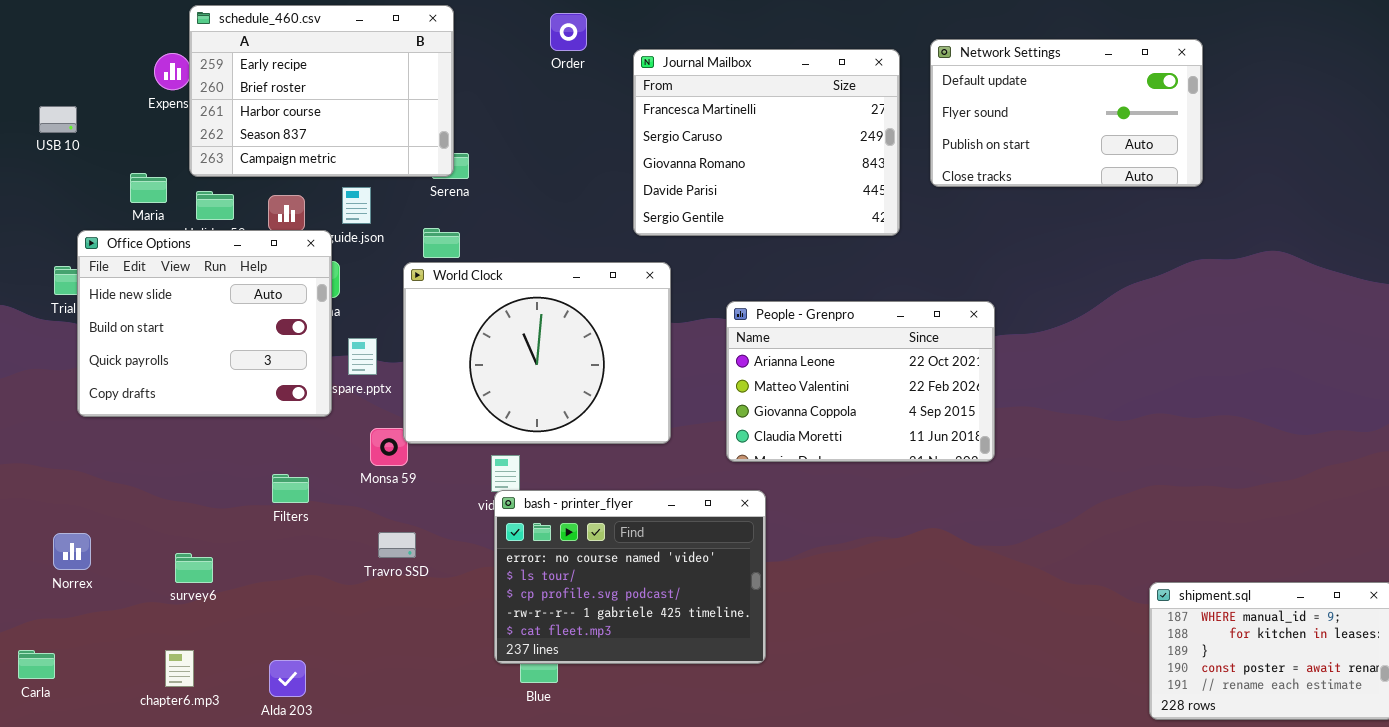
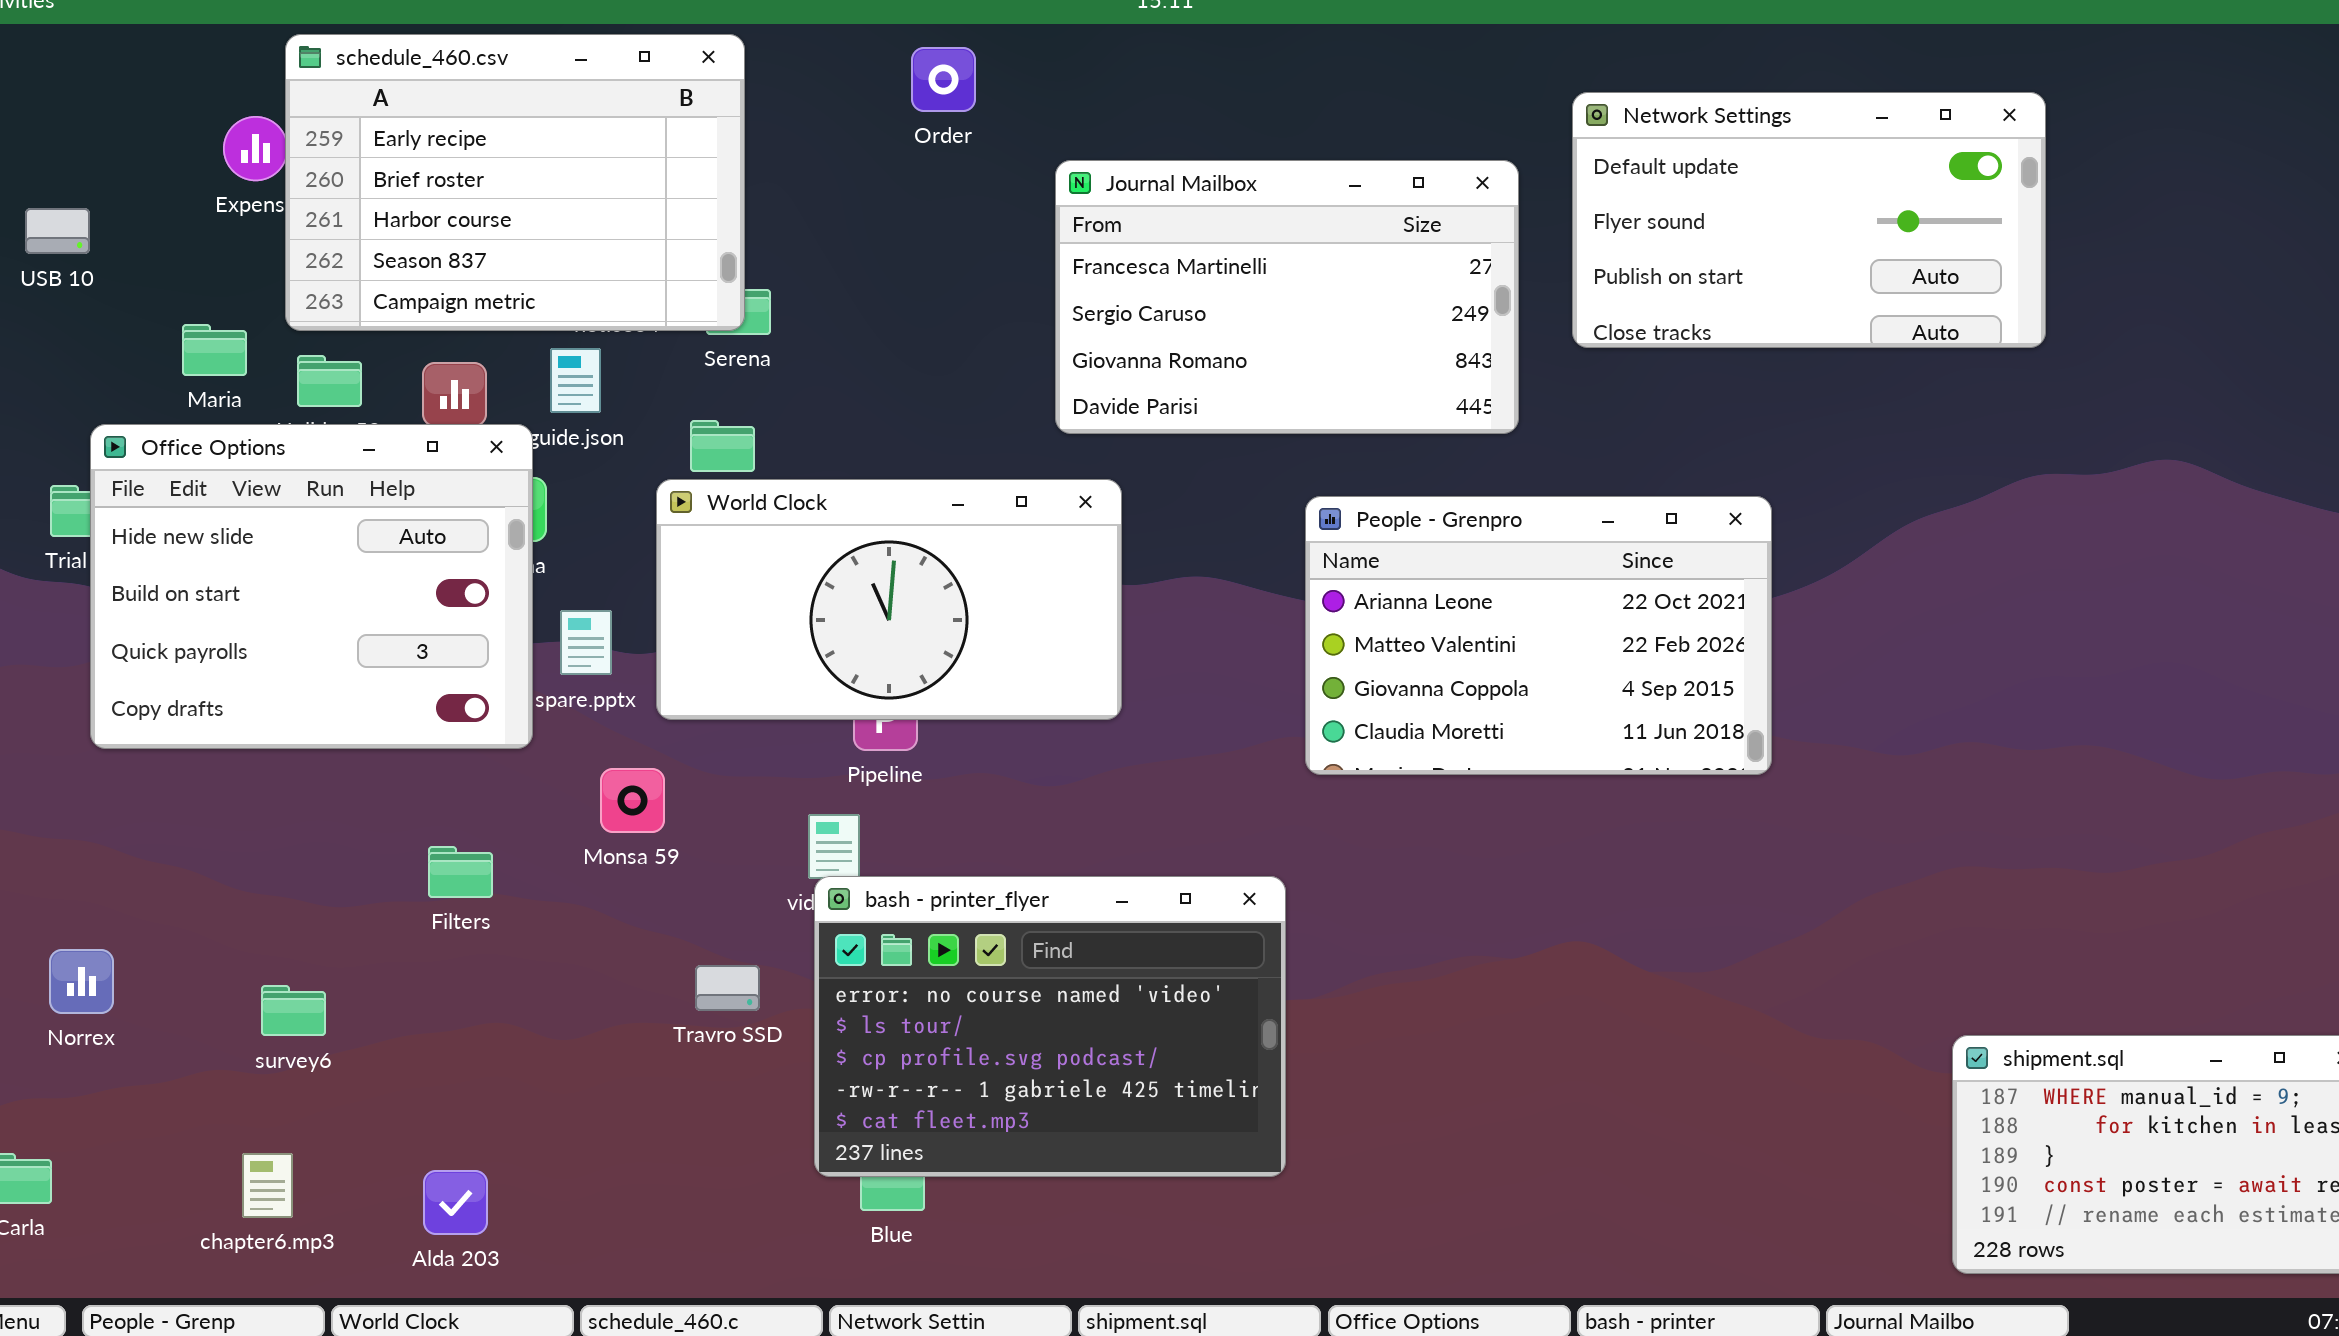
Journal Mailbox: [633,49,900,236] -> [1055,160,1519,434], resized
World Clock: [403,262,671,444] -> [656,479,1122,720], resized
People - Grenpro: [726,301,995,462] -> [1305,496,1772,775], moved
Travro SSD: [378,532,416,558] -> [695,965,760,1011], moved

